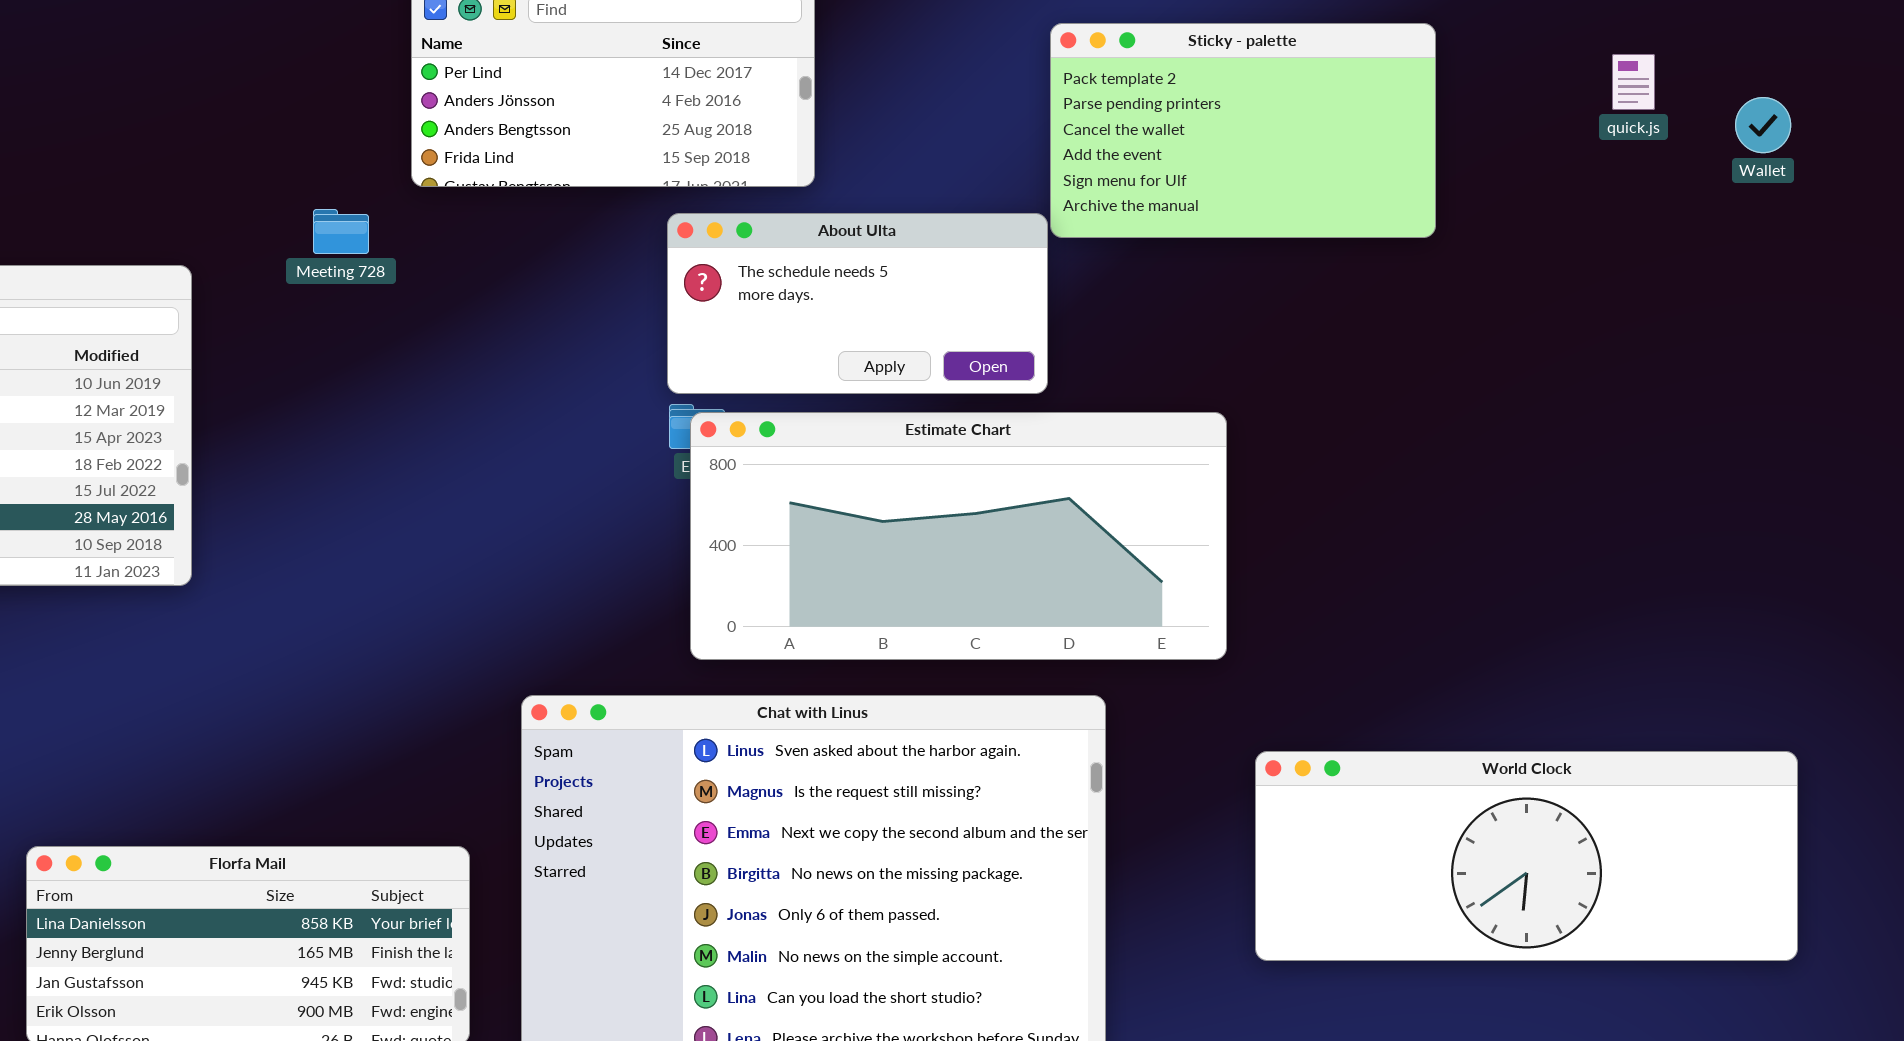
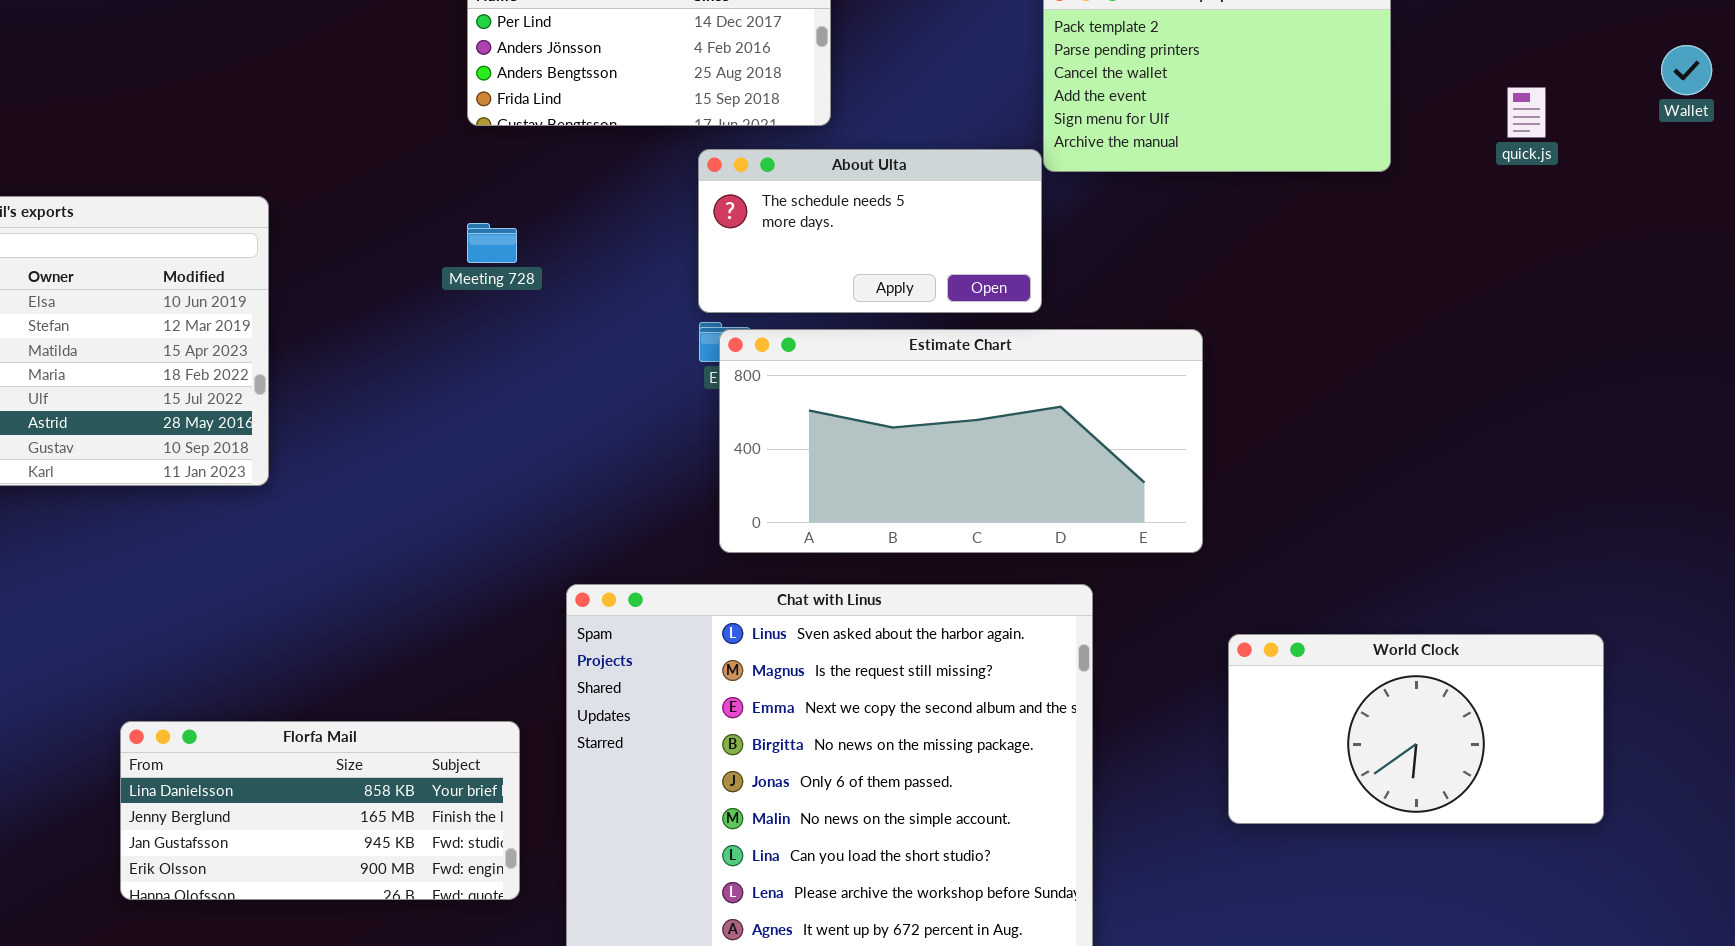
quick.js: [1612,54,1655,110] -> [1507,87,1546,138], moved
Meeting 728: [313,209,369,254] -> [467,223,517,263], moved
World Clock: [1255,751,1798,961] -> [1228,634,1604,824], resized

